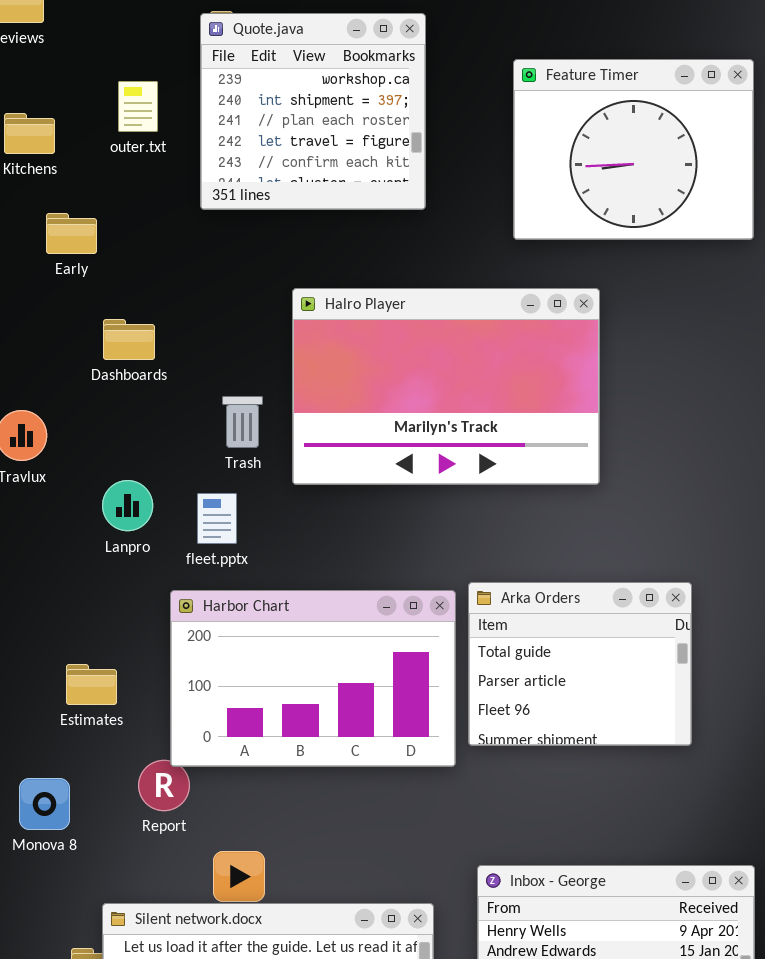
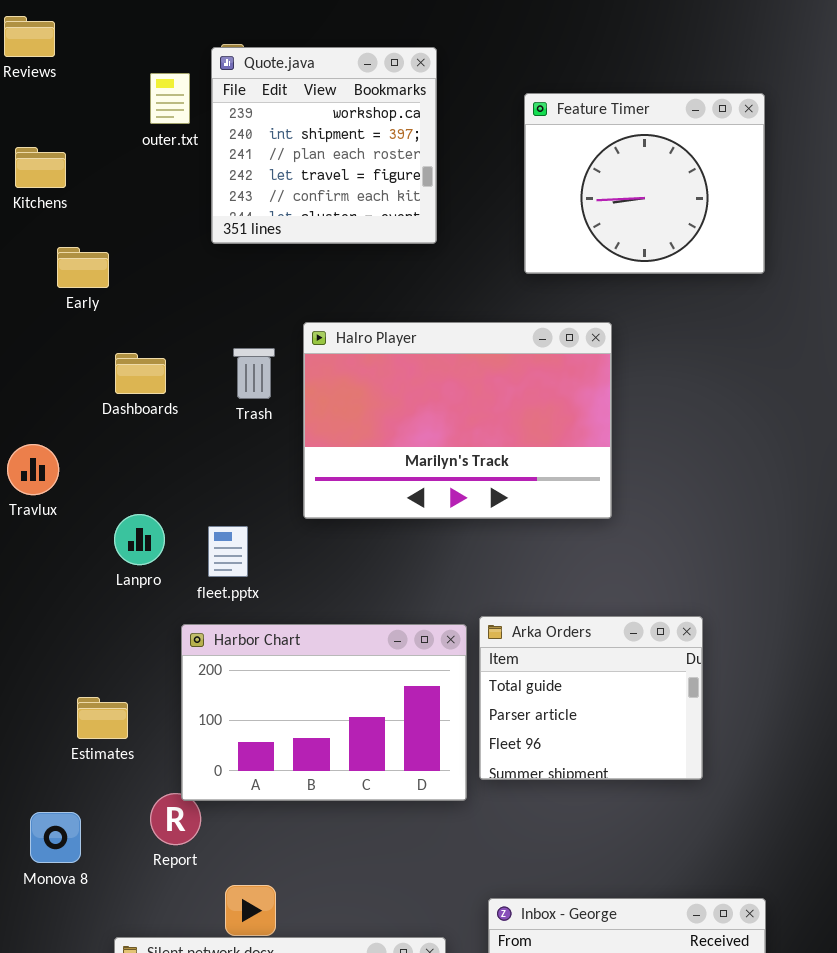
outer.txt: [118,81,158,132] -> [150,73,190,124], moved
Trash: [222,396,263,448] -> [233,348,275,399], moved

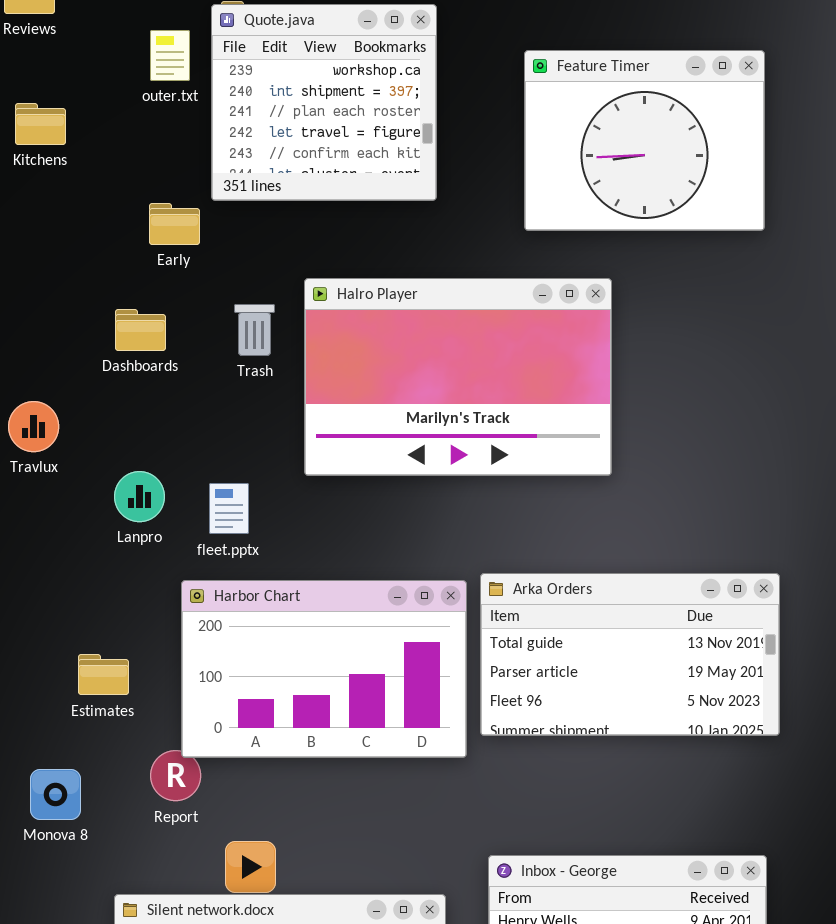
Early: [57,247,109,288] -> [149,203,200,245], moved
Arka Orders: [479,616,703,780] -> [480,573,780,736], resized

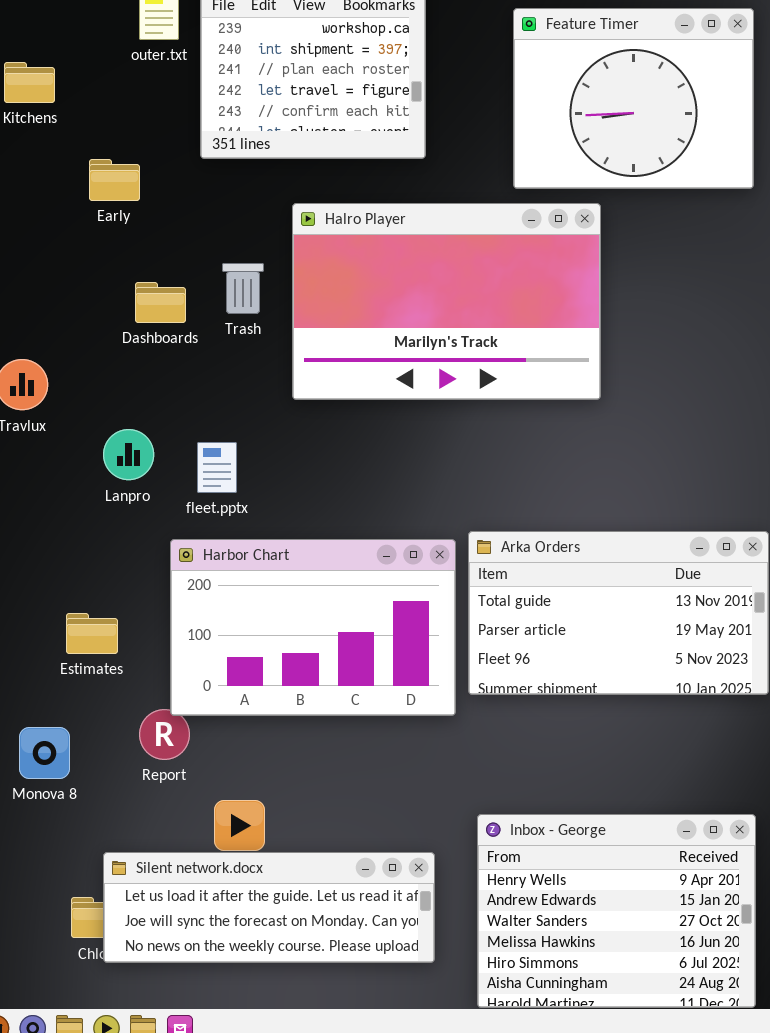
Early: [149,203,200,245] -> [89,159,140,201], moved
Halro Player: [304,278,612,476] -> [292,203,601,400], moved
Dashboards: [115,309,166,351] -> [135,282,186,323], moved

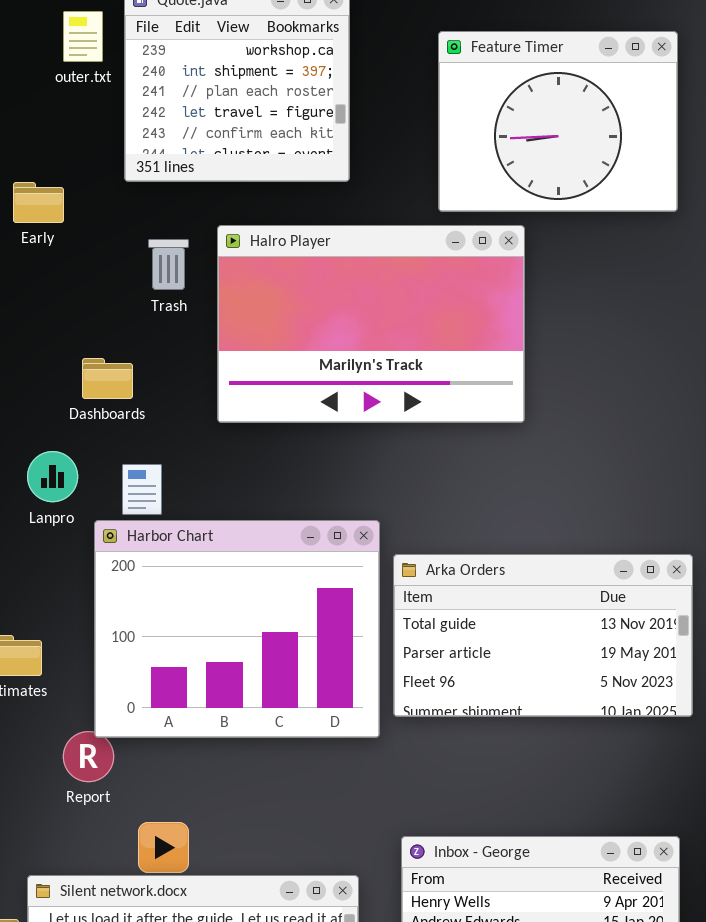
Trash: [222,263,264,314] -> [148,239,189,290], moved
Dashboards: [135,282,186,323] -> [82,358,133,399], moved
Harbor Chart: [170,539,456,716] -> [94,520,380,738], resized

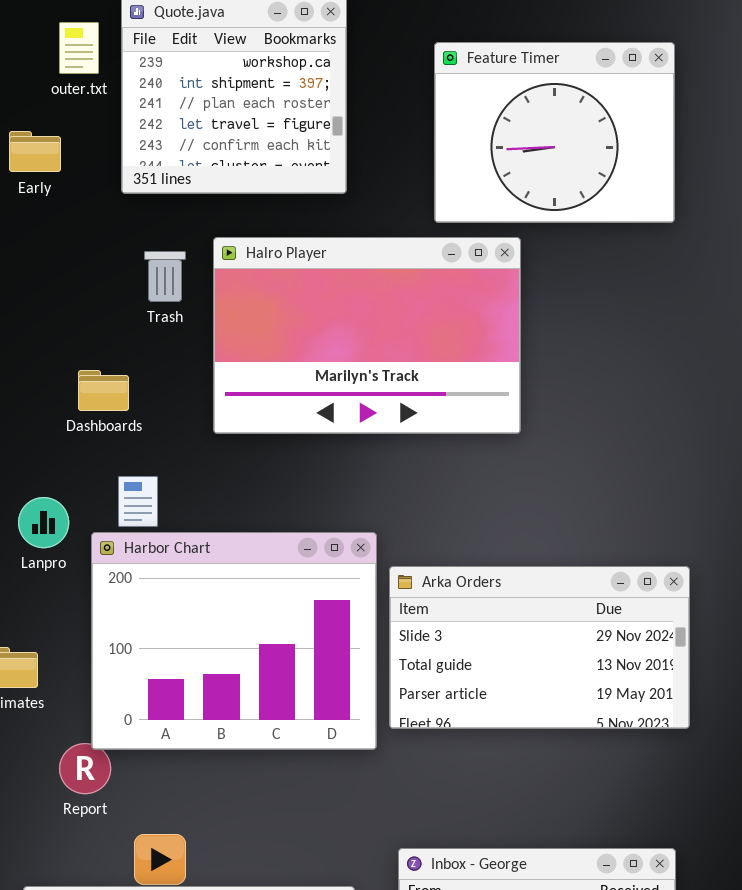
Early: [13,182,64,223] -> [9,131,61,172], moved
Lanpro: [27,451,78,502] -> [18,497,69,548], moved
Arka Orders: [393,554,693,717] -> [389,566,690,729], scrolled up 1 row

